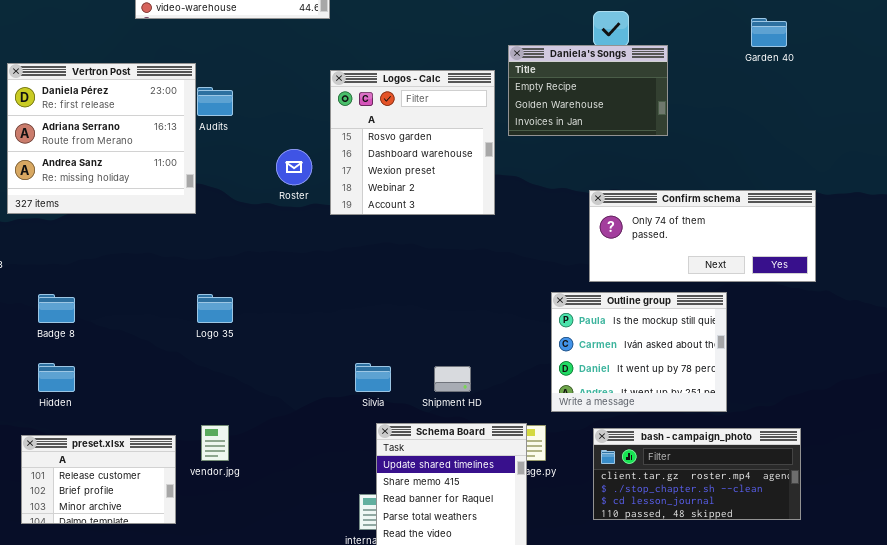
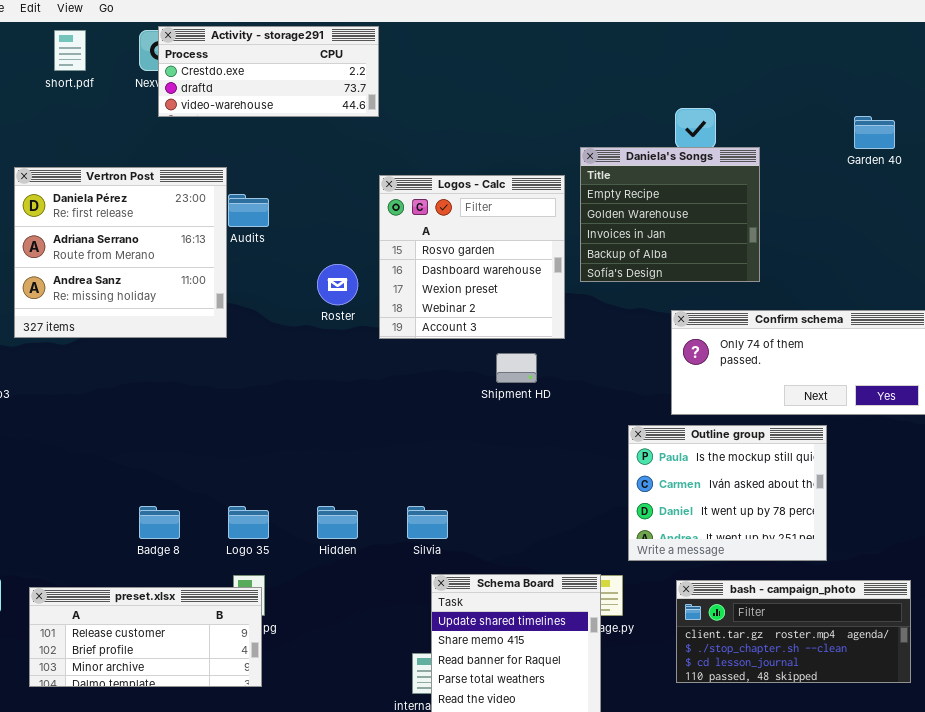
Daniela's Songs: [508,45,668,136] -> [580,147,760,282], resized
Badge 8: [38,294,75,323] -> [139,506,180,539], moved
Logo 35: [197,294,233,323] -> [228,506,269,539], moved
Hidden: [38,363,75,392] -> [317,506,358,539], moved
Shipment HD: [434,366,471,392] -> [496,353,537,383], moved
preset.xlsx: [21,435,176,524] -> [29,587,262,687], resized

